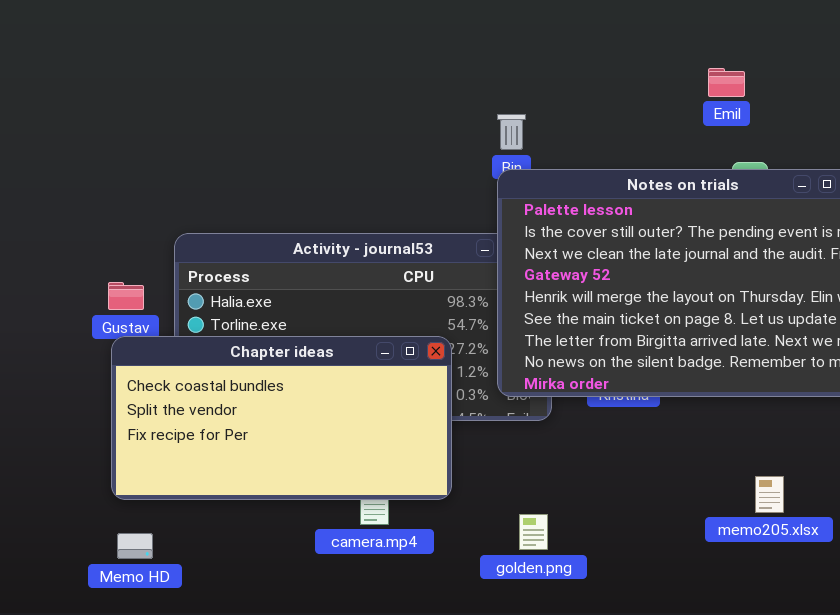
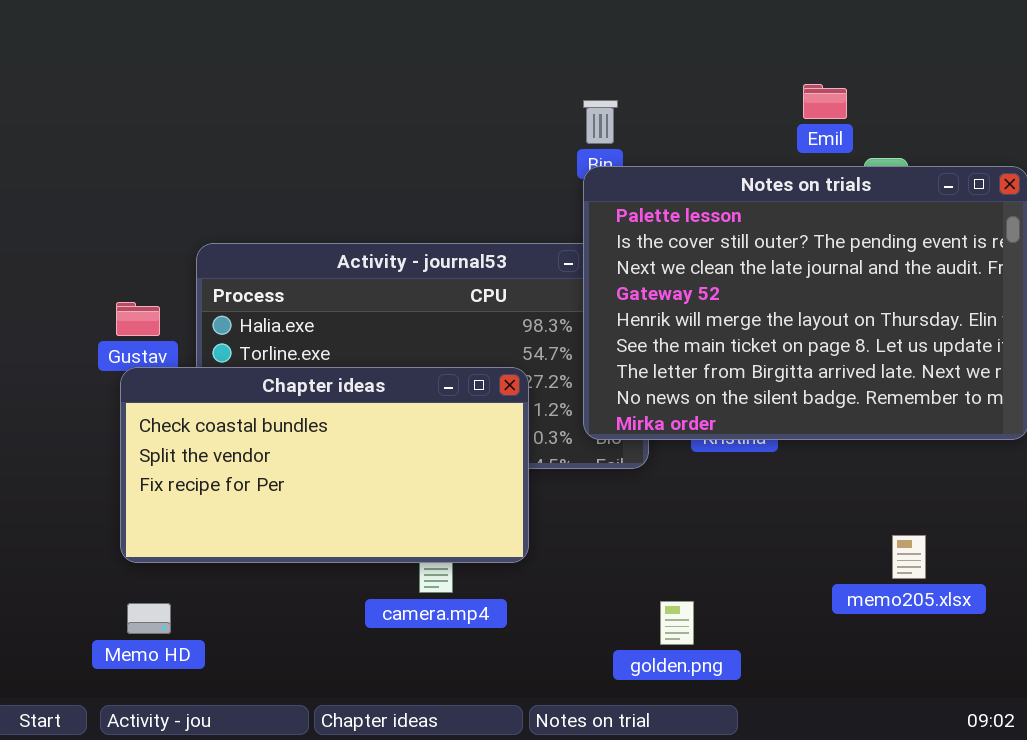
Emil: [708,68,745,97] -> [803,84,847,119], moved
golden.png: [519,514,548,550] -> [660,601,694,645], moved

